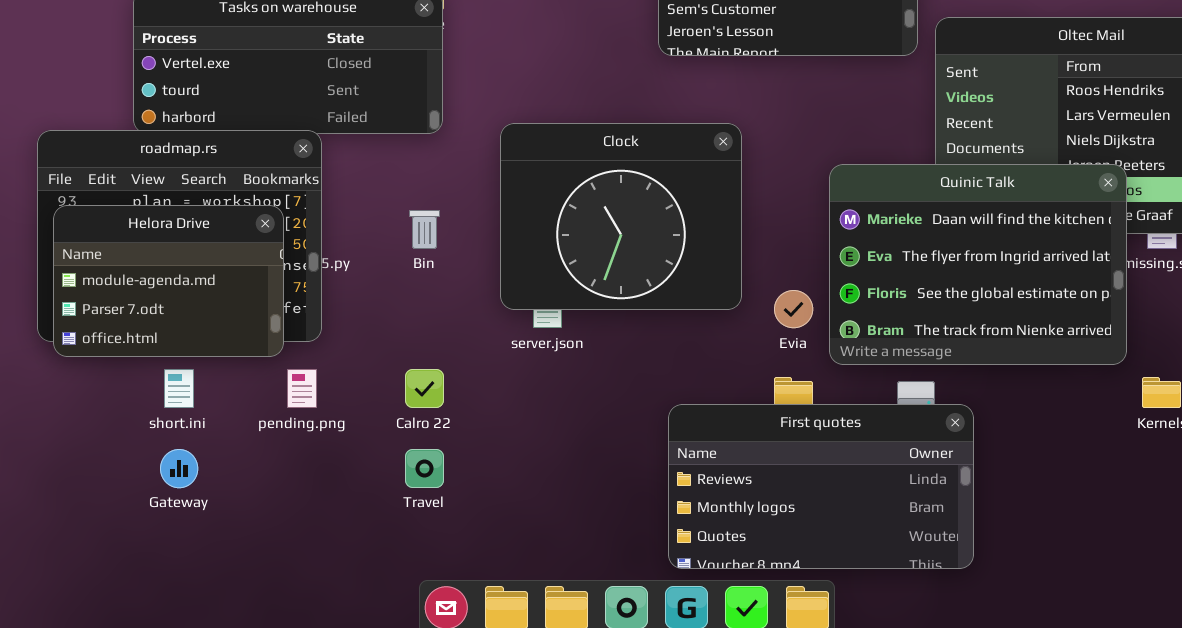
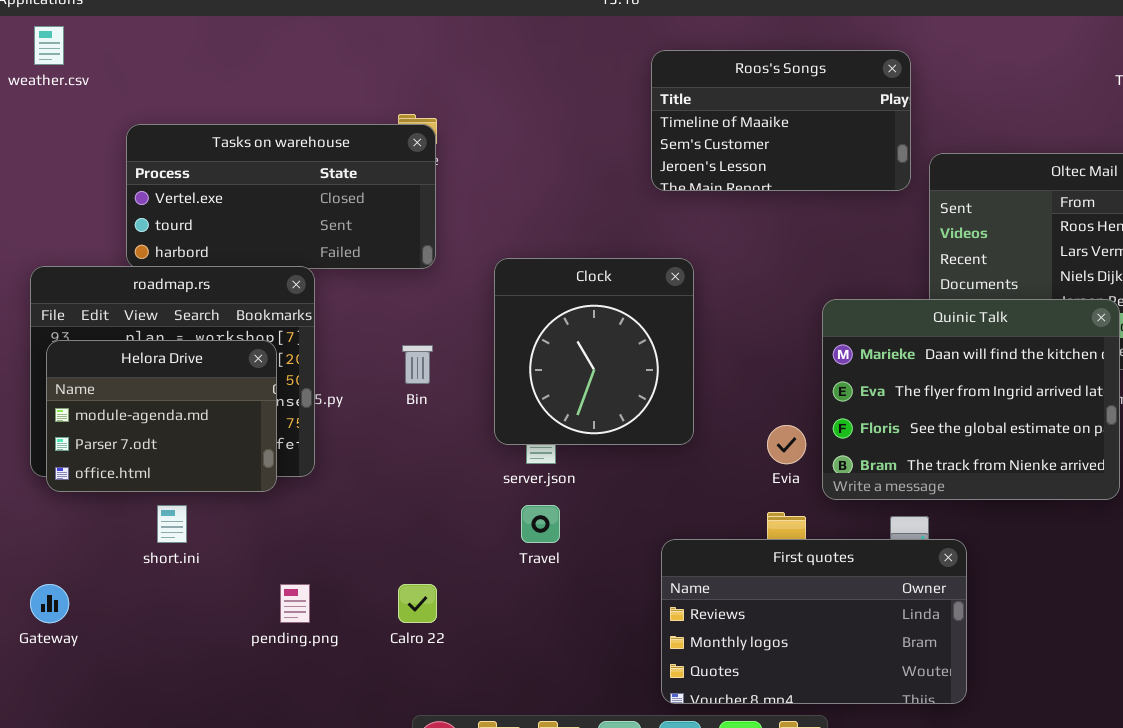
Clock: [500,123,742,310] -> [494,258,694,445], resized
pending.png: [287,369,317,408] -> [280,584,310,623], moved
Calro 22: [405,369,444,408] -> [398,584,437,623], moved
Gateway: [160,449,198,488] -> [30,584,69,623], moved
Travel: [405,449,444,488] -> [521,505,560,543], moved

